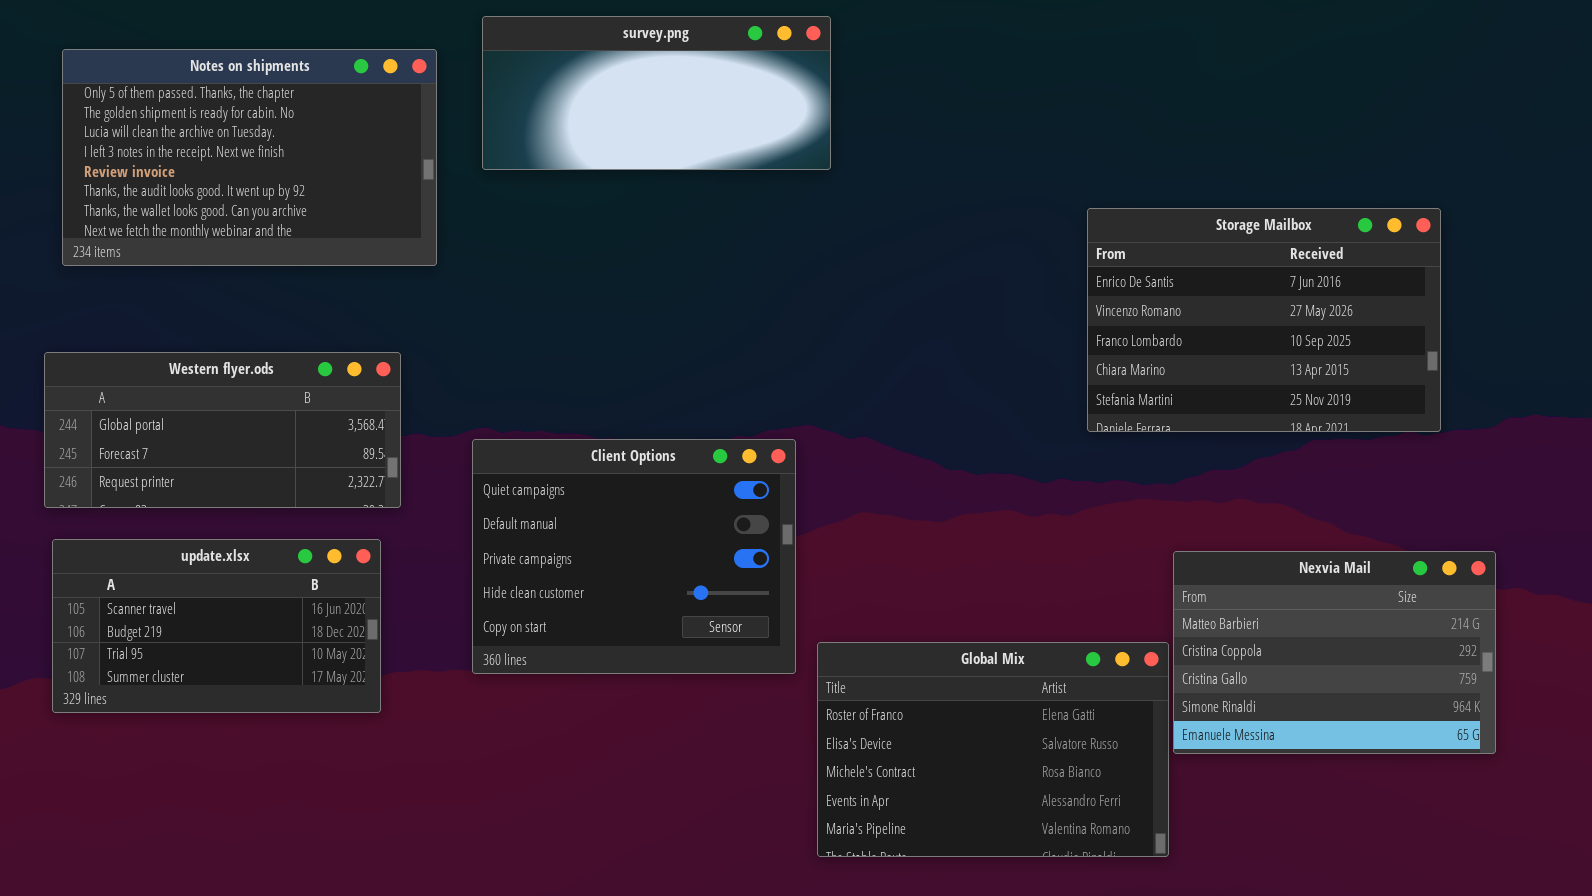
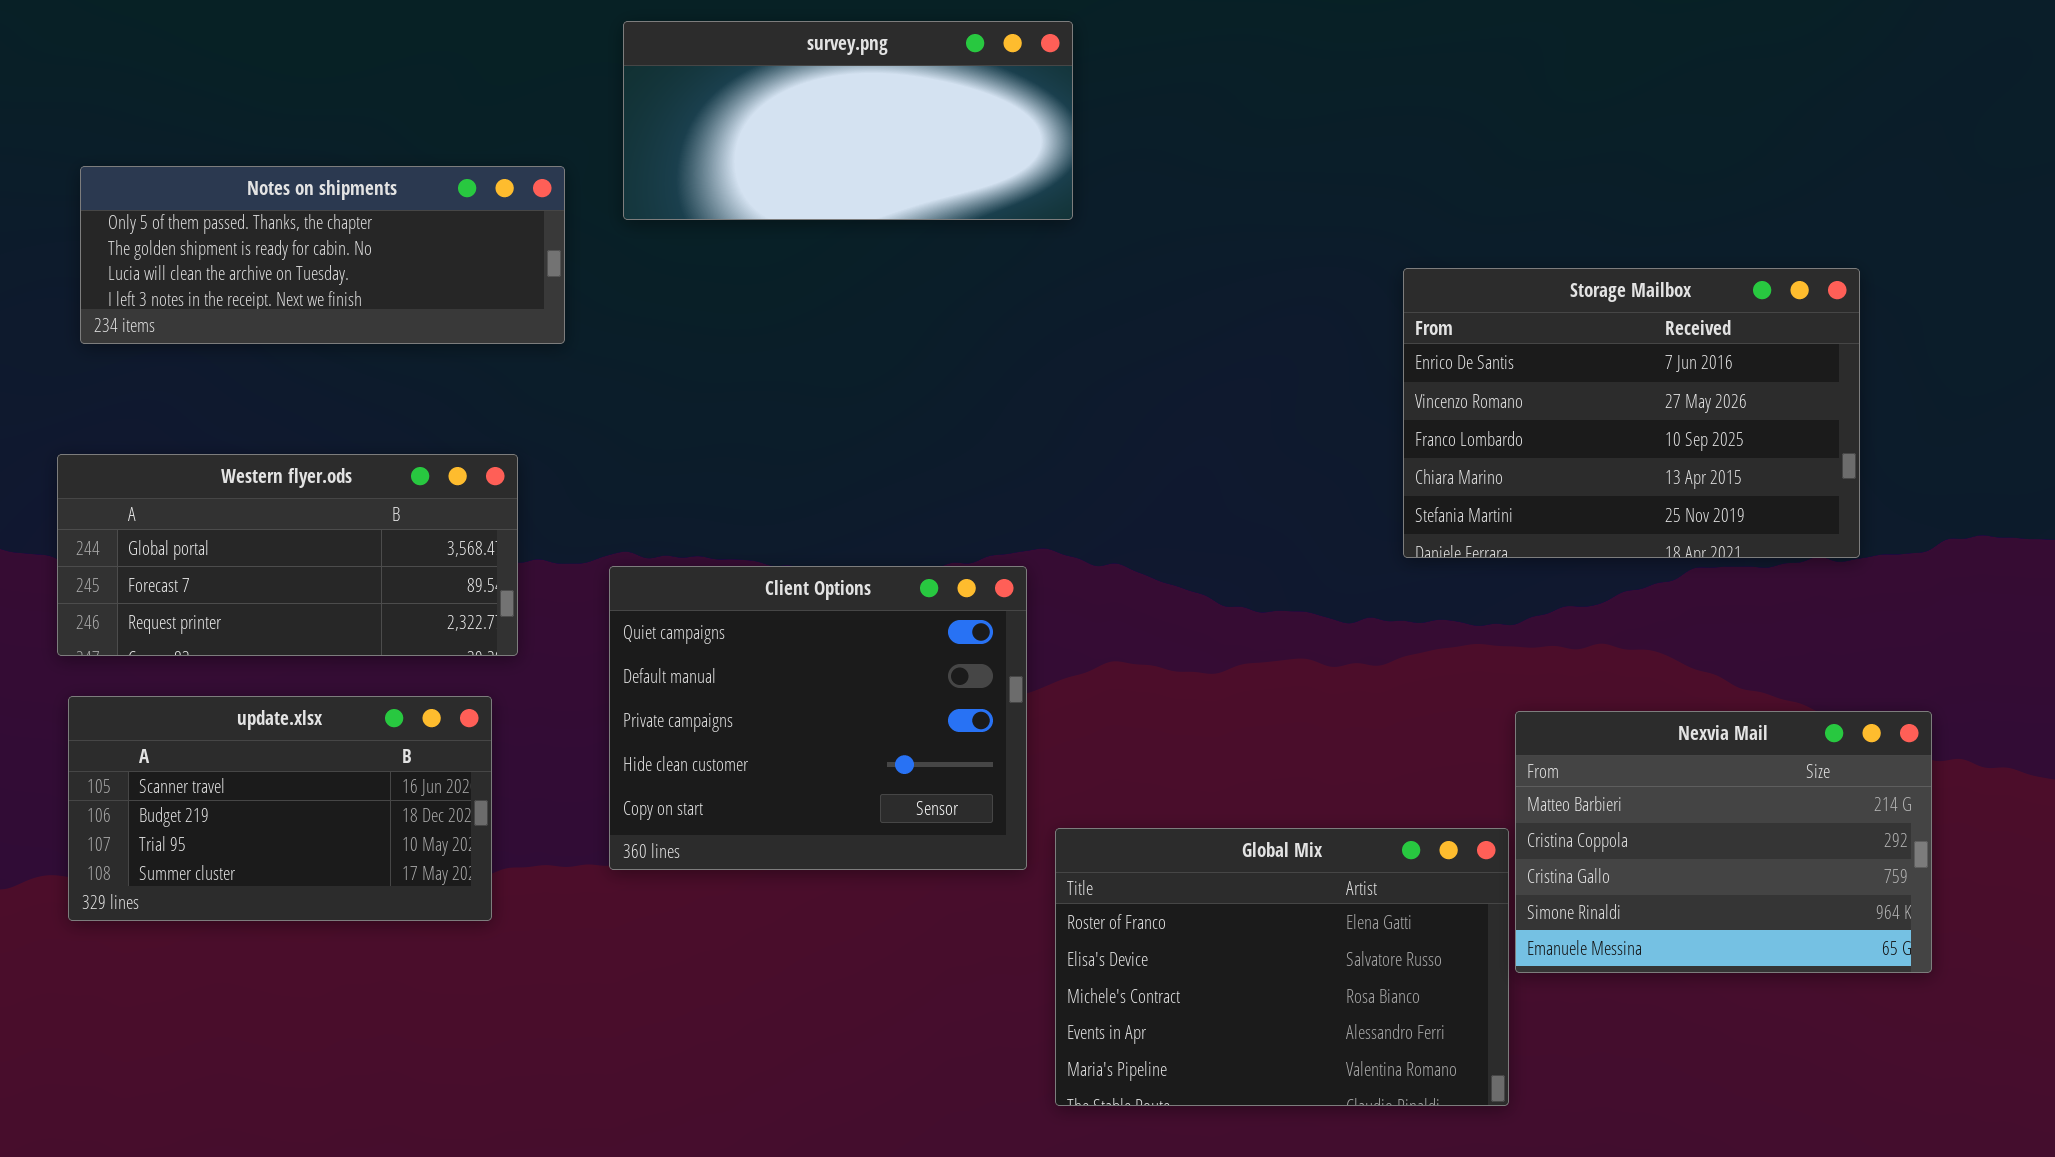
Notes on shipments: [62,49,437,266] -> [80,166,565,344], resized

